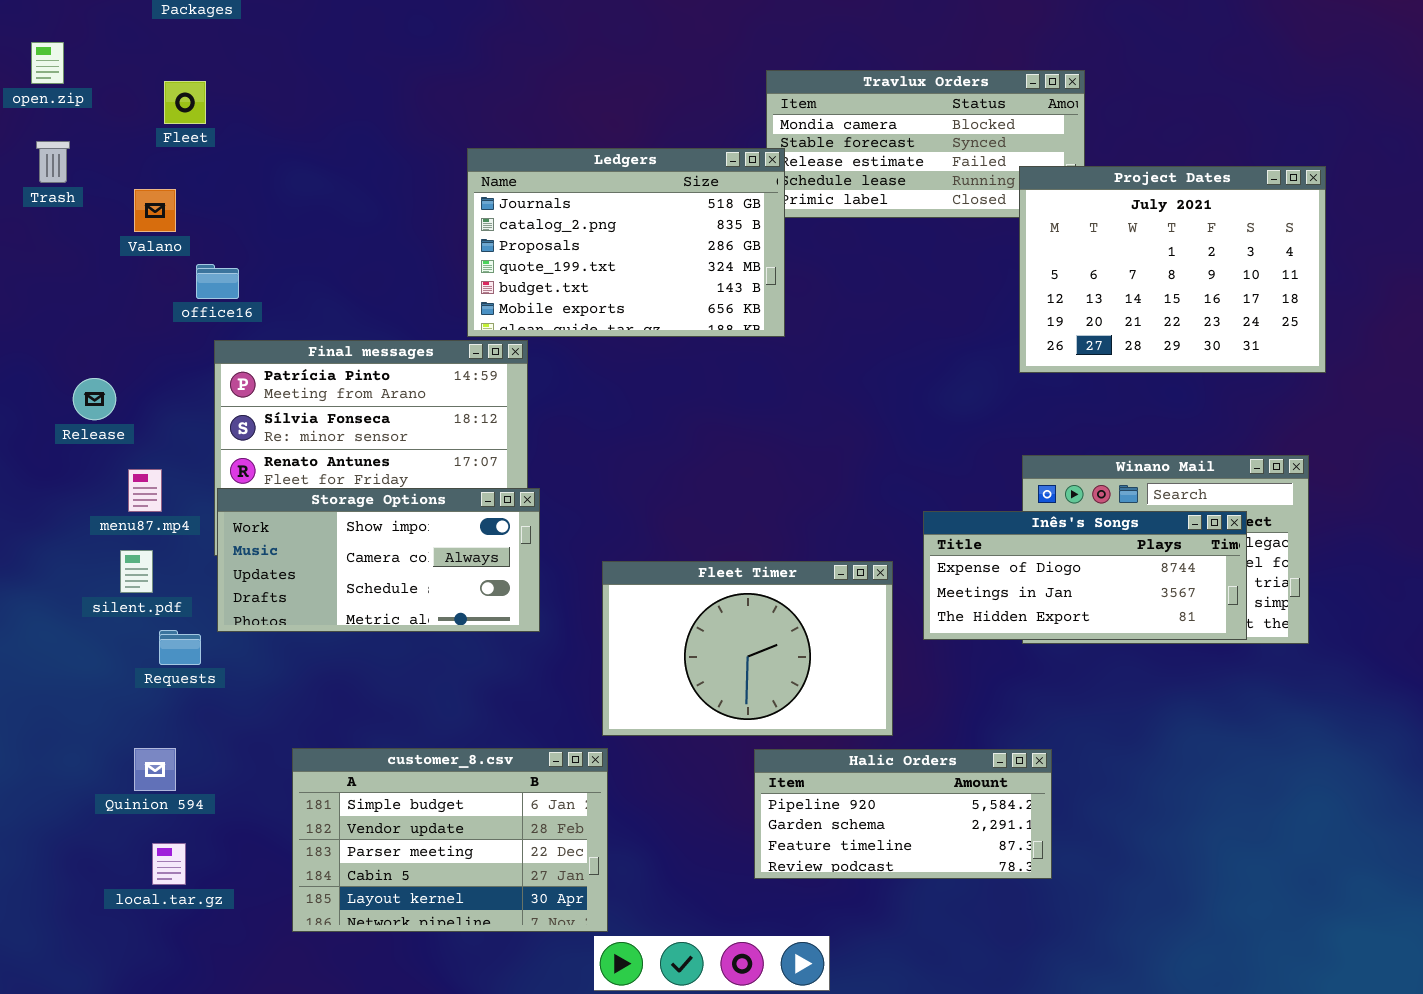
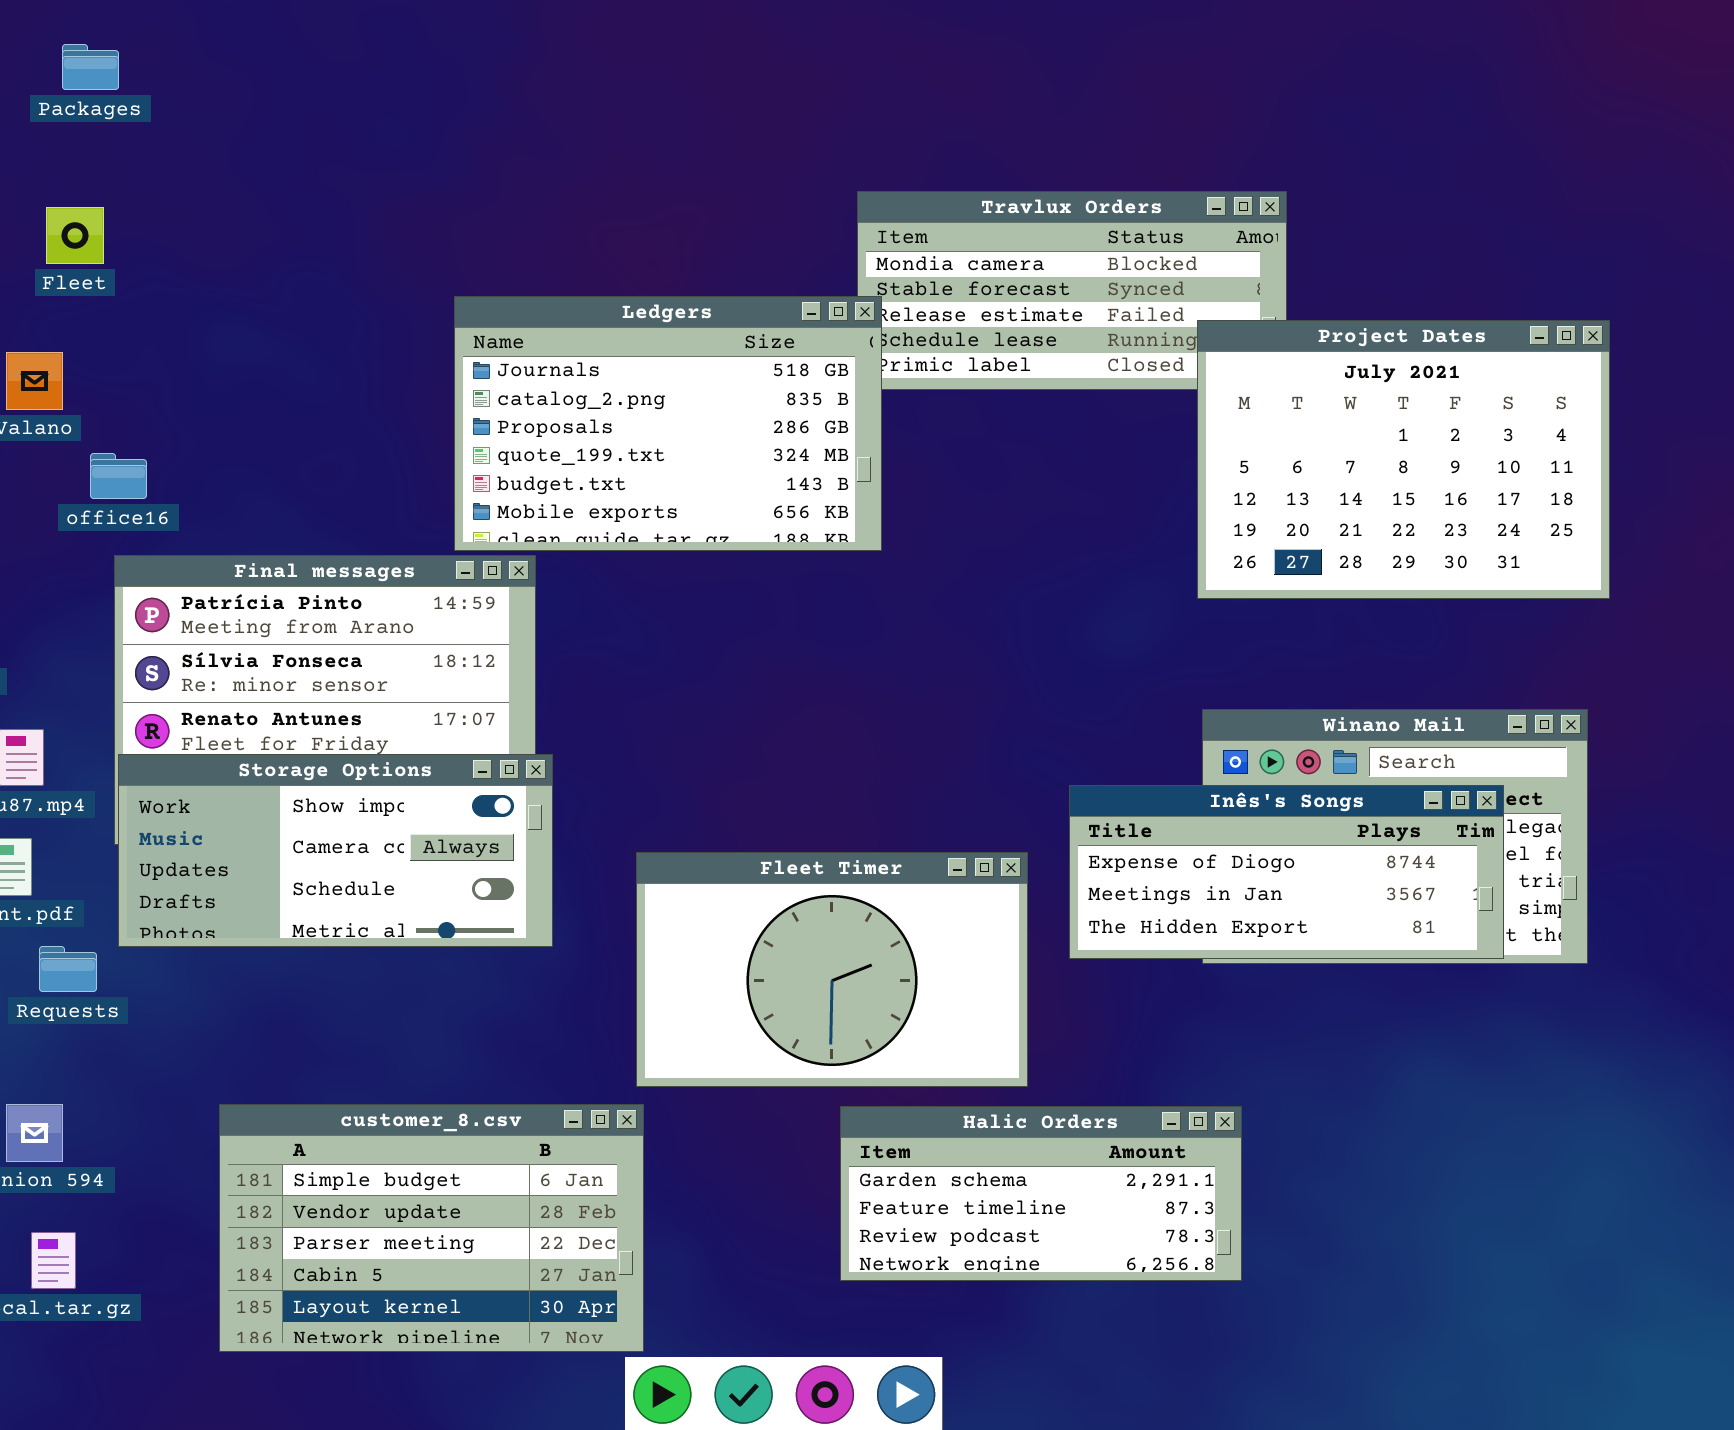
Halic Orders: [754,749,1052,879] -> [840,1106,1242,1281], scrolled down 1 row

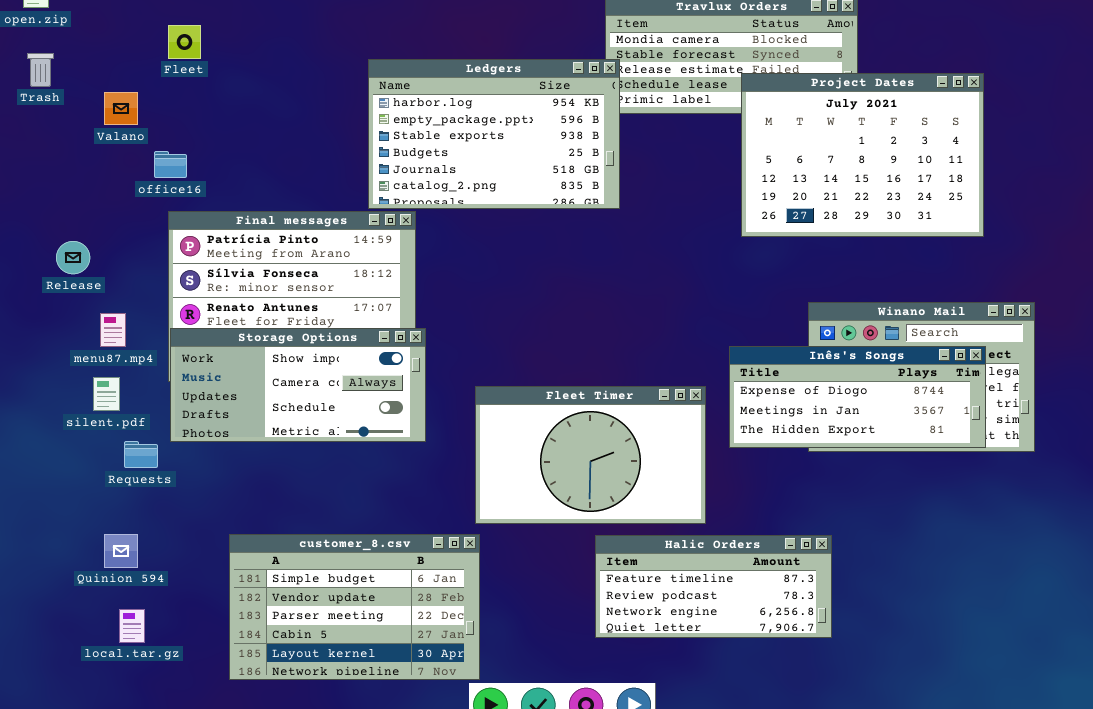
Fleet: [46,207,104,264] -> [168,25,201,59], moved
Ledgers: [454,296,882,551] -> [368,59,620,209], scrolled up 4 rows
Project Dates: [1197,320,1610,599] -> [741,73,984,237], moved
Halic Orders: [840,1106,1242,1281] -> [595,535,832,638], scrolled down 1 row

